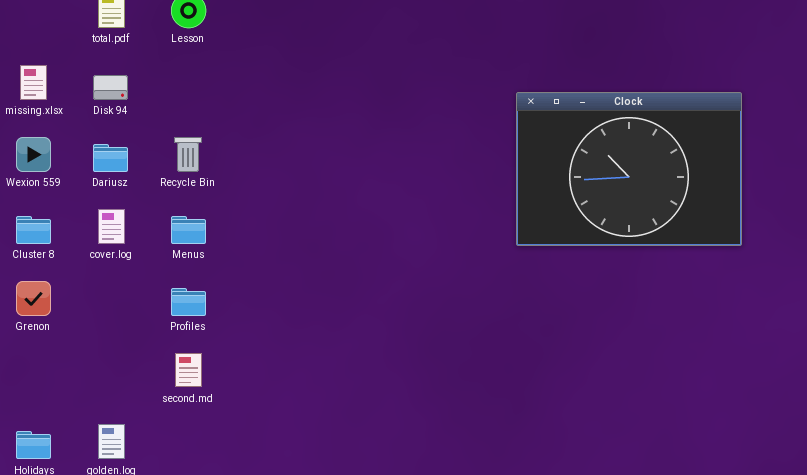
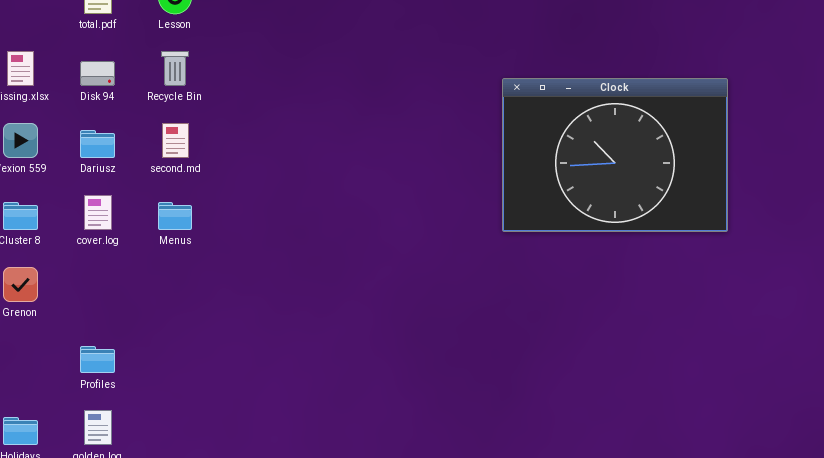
Recycle Bin: [174,137,202,172] -> [161,51,189,86], moved
Profiles: [171,288,206,316] -> [80,346,115,373], moved
second.md: [175,353,202,387] -> [162,123,189,158], moved

